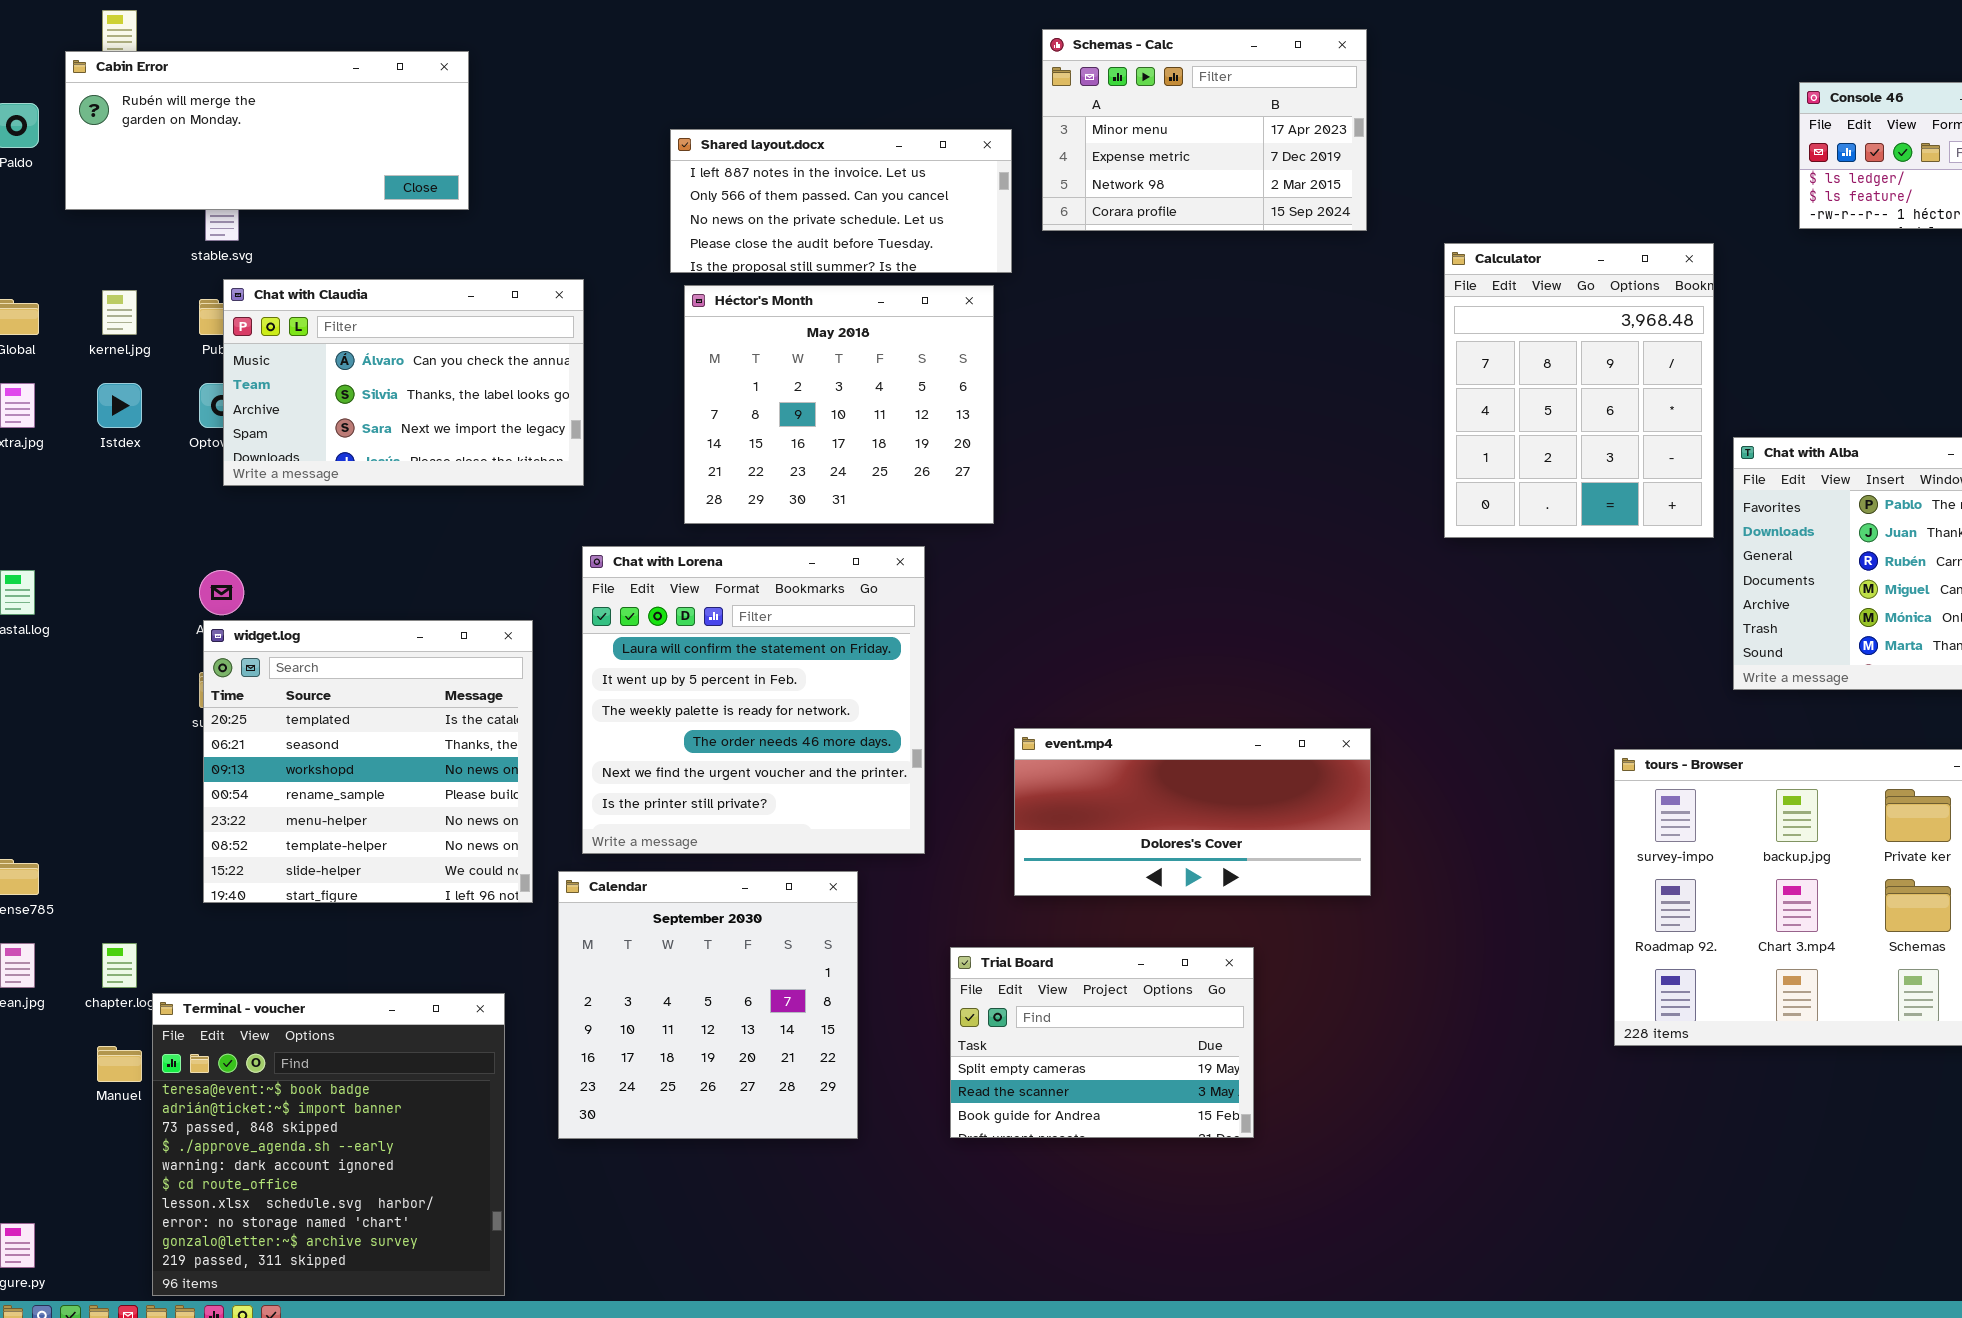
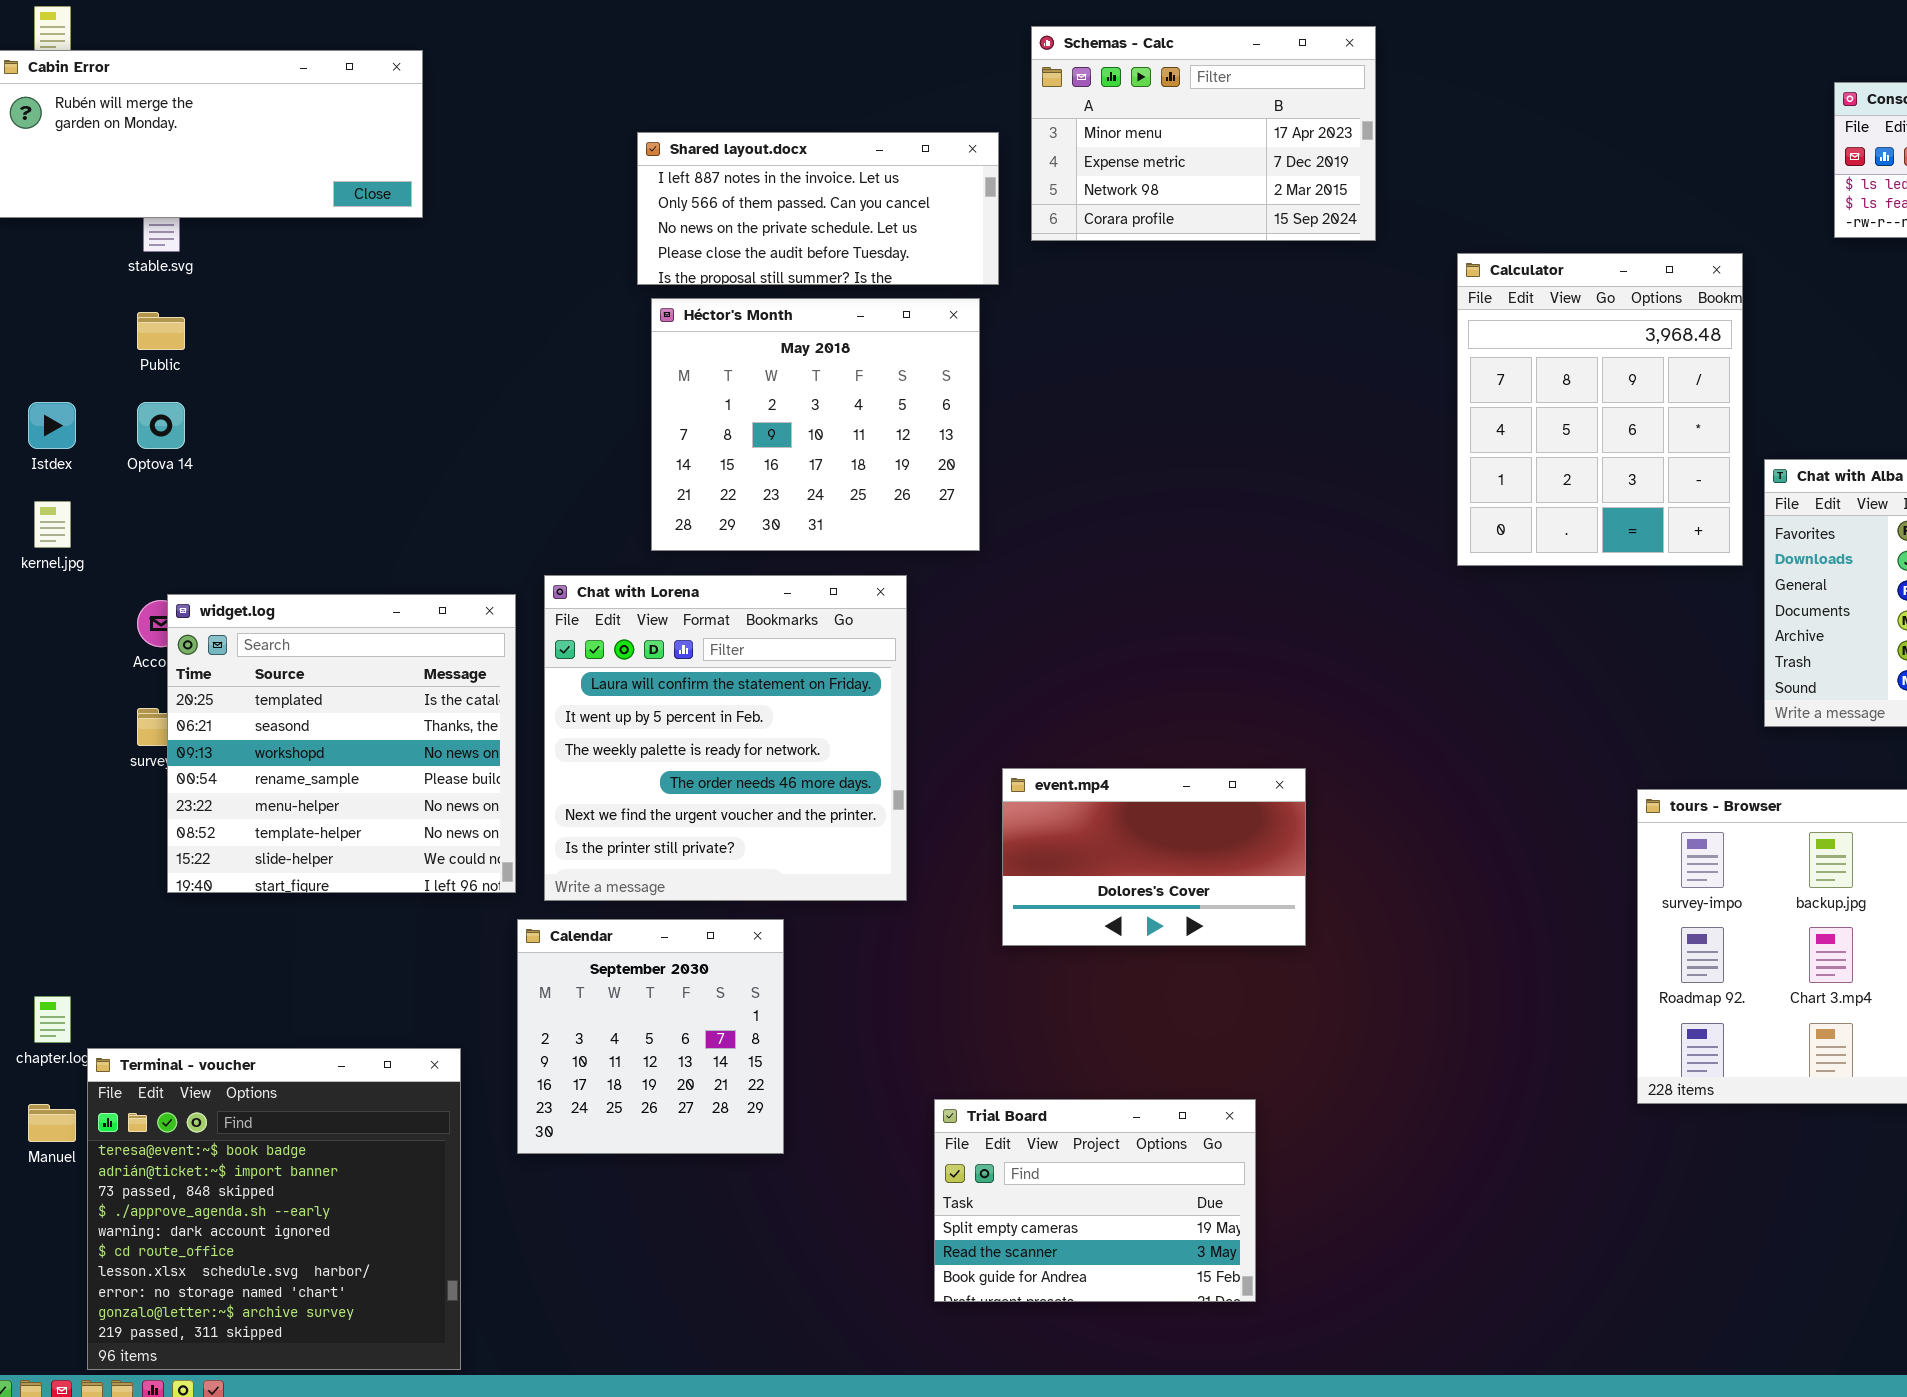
Chat with Claudia: [223,279,584,486] -> none, closed
kernel.jpg: [102,290,137,335] -> [34,501,71,548], moved
widget.log: [203,620,533,903] -> [167,594,516,893], moved
event.mp4: [1014,728,1371,896] -> [1002,768,1306,946], resized
Calendar: [558,871,858,1139] -> [517,919,784,1154], resized
Trial Board: [950,947,1254,1138] -> [934,1099,1256,1302], moved

